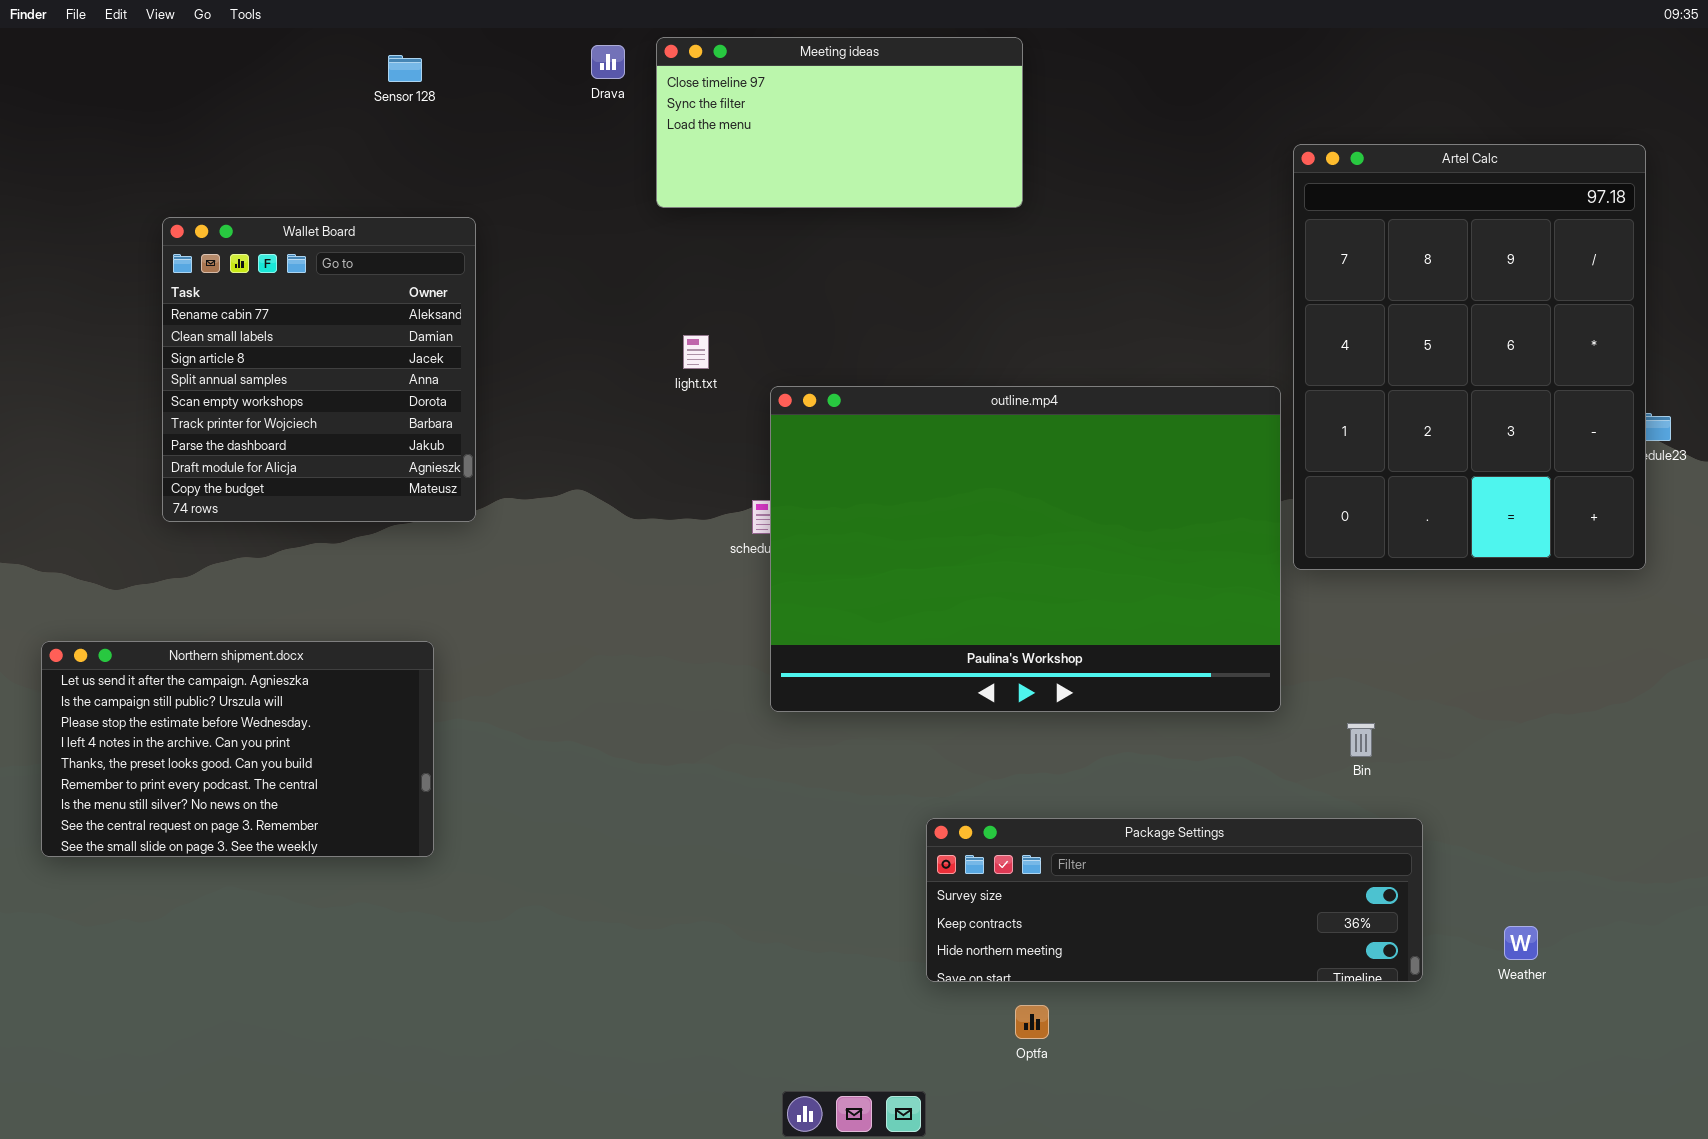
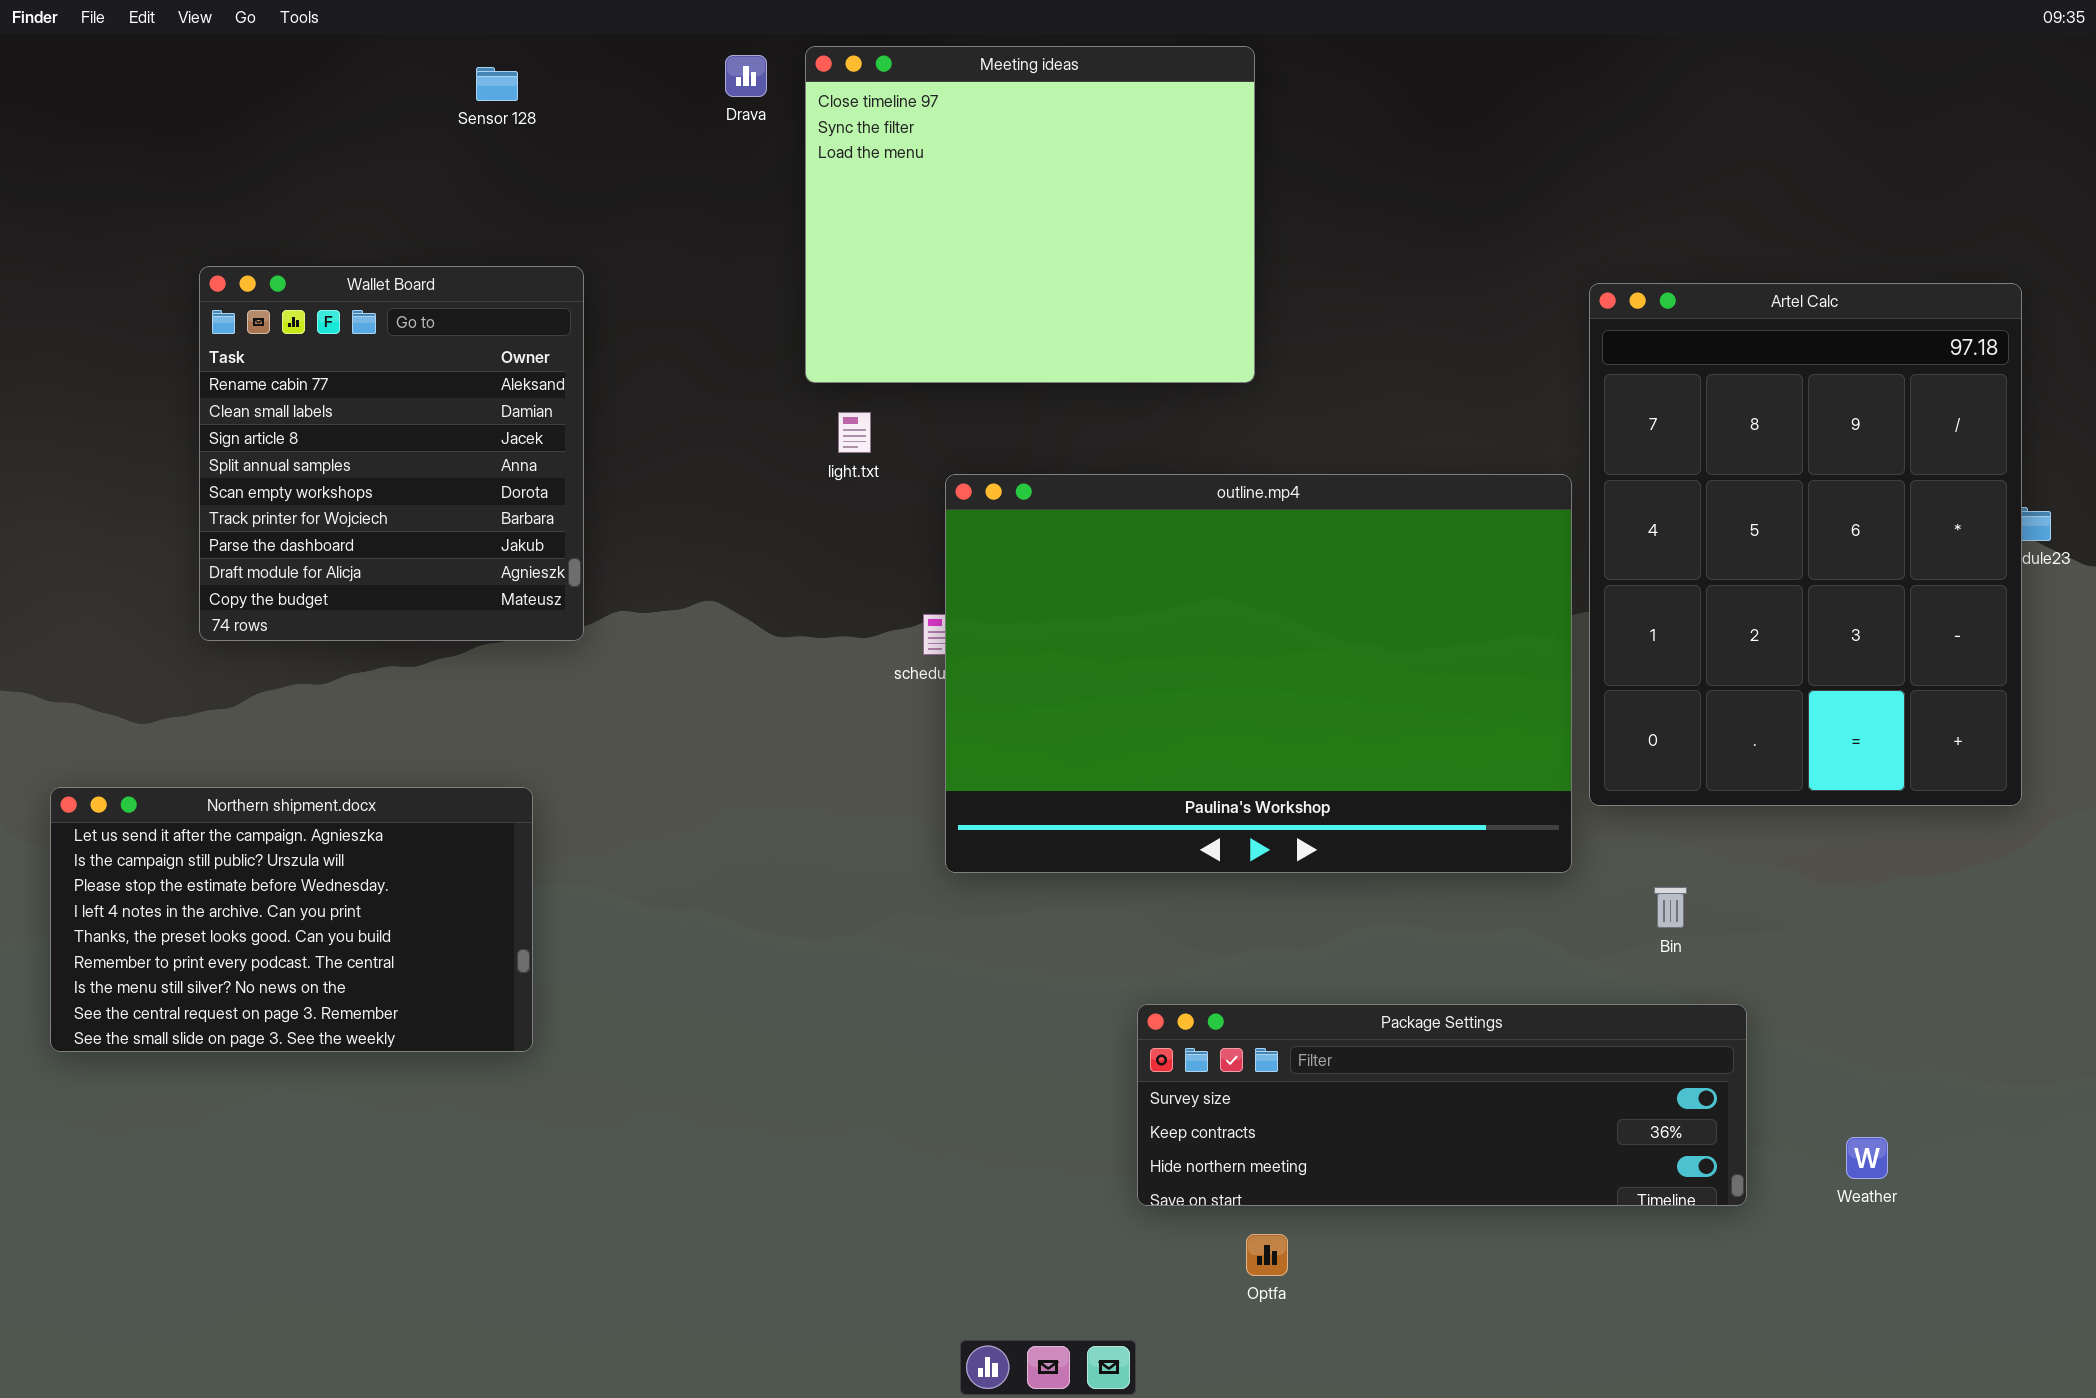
Meeting ideas: [656,37,1023,208] -> [805,46,1255,383], resized
Artel Calc: [1293,144,1646,570] -> [1589,283,2022,806], moved

